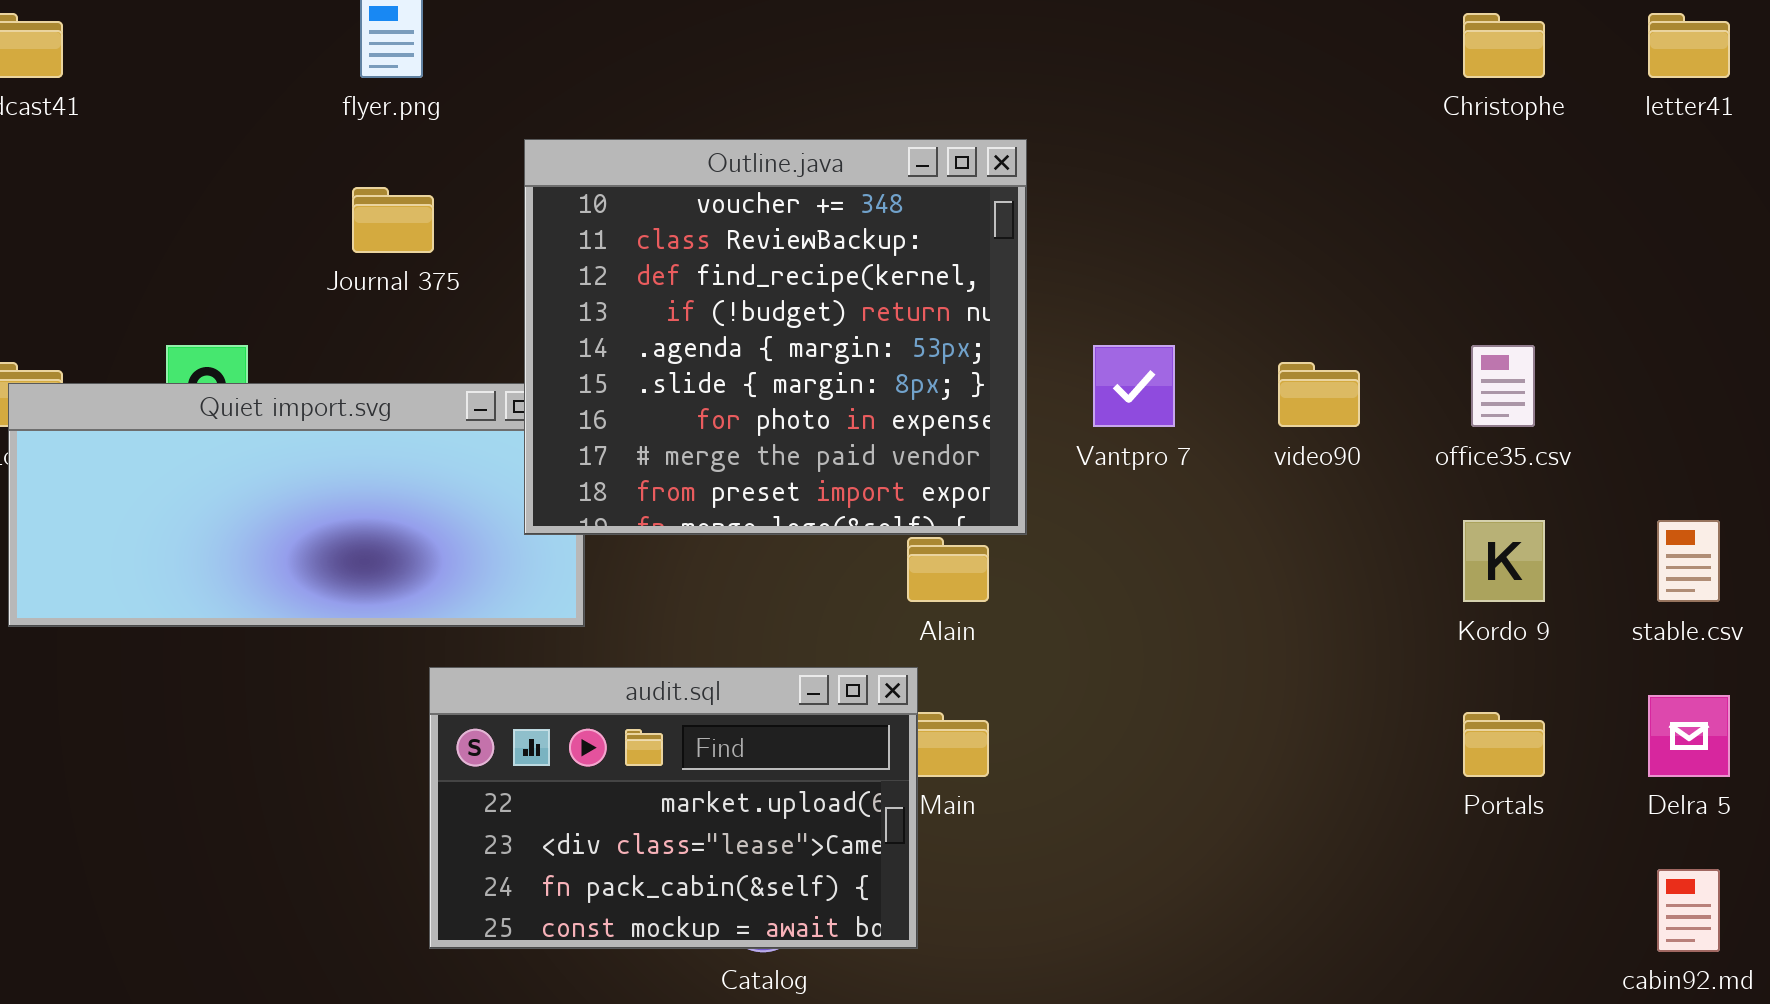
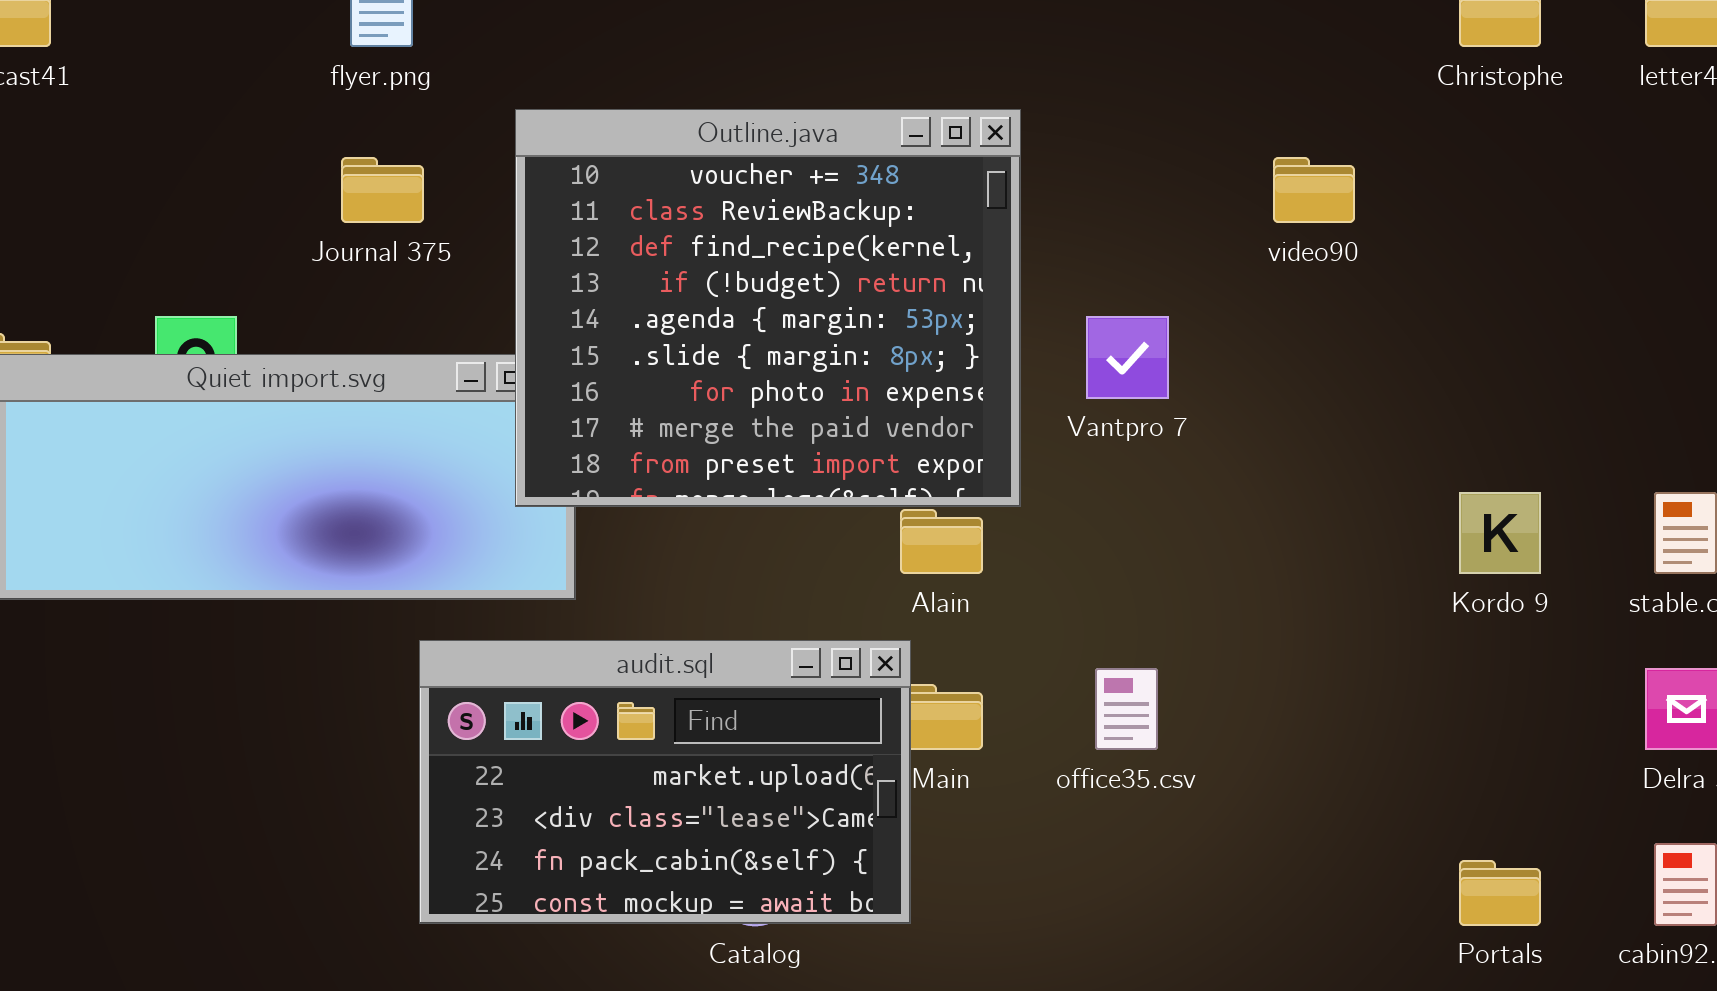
office35.csv: [1471,345,1535,427] -> [1095,668,1158,750], moved
video90: [1278,362,1360,427] -> [1273,157,1355,223], moved
Portals: [1463,712,1545,777] -> [1459,860,1541,926], moved

